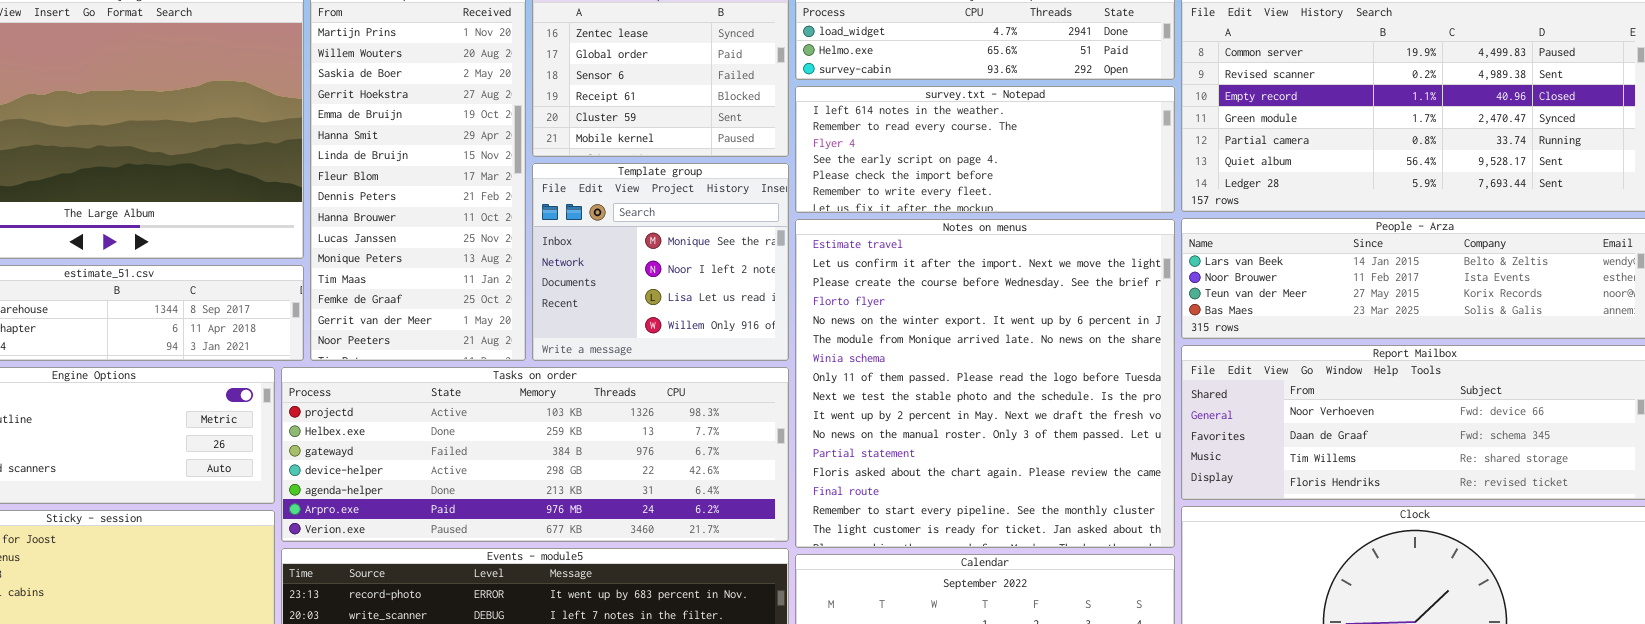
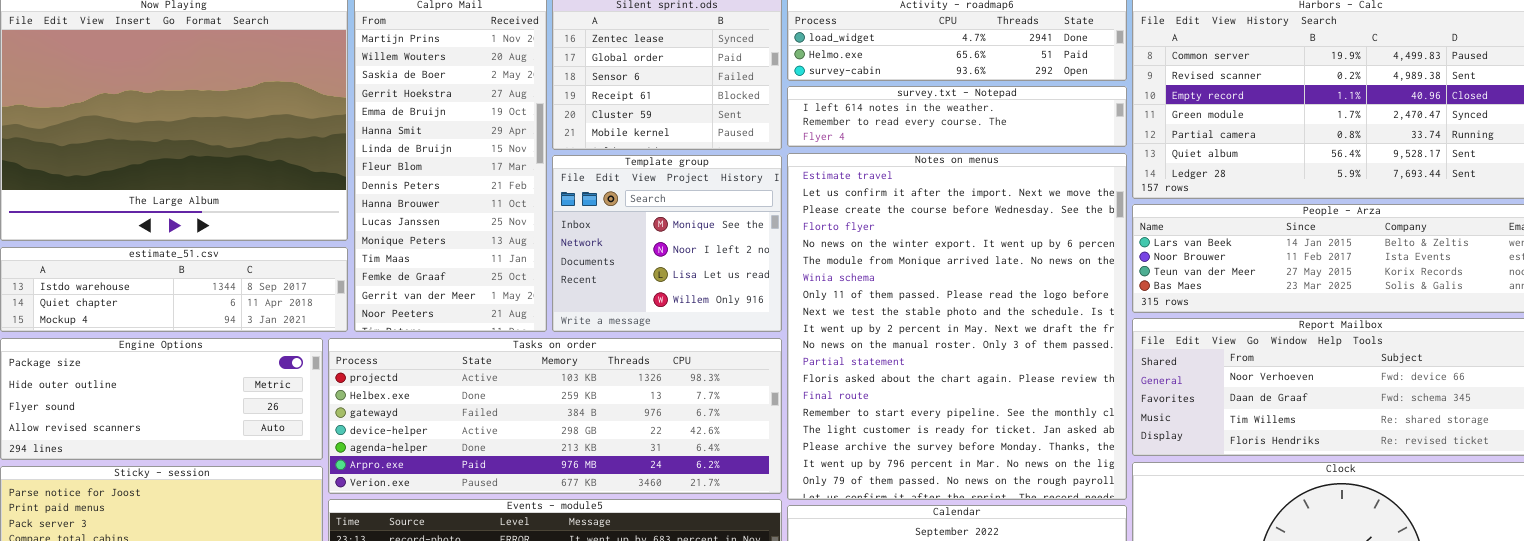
survey.txt - Notepad: [795,86,1175,213] -> [787,86,1127,147], resized
Notes on menus: [795,219,1175,548] -> [787,153,1127,500], resized

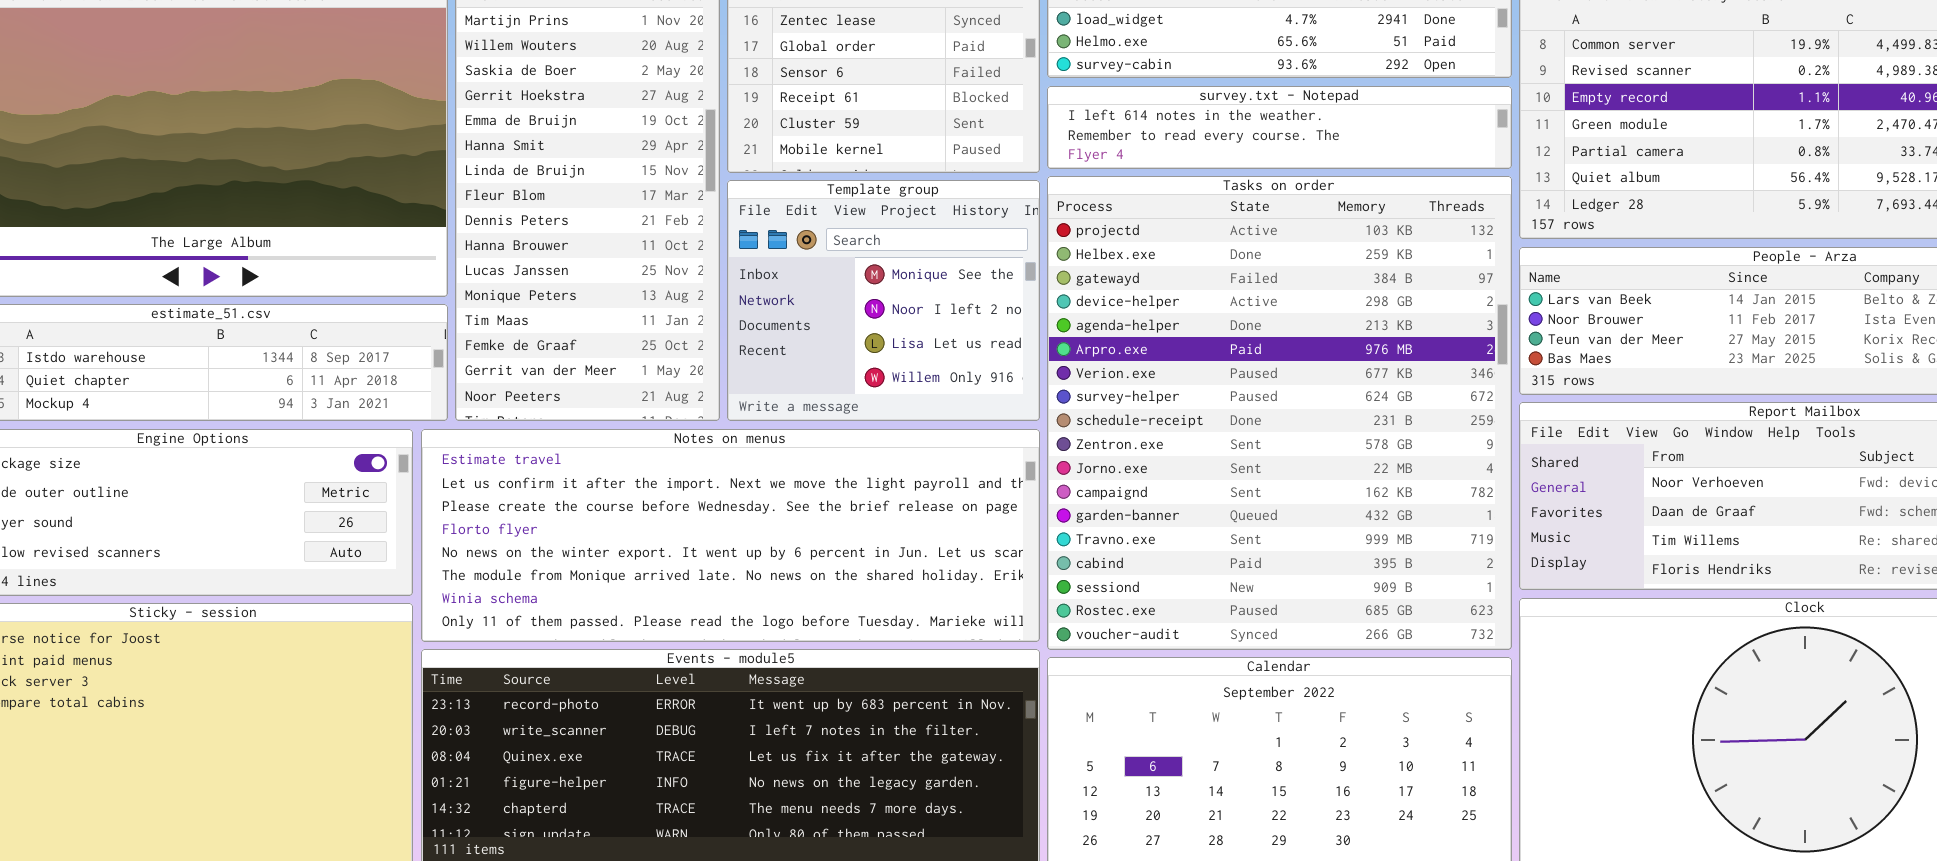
Notes on menus: [787,153,1127,500] -> [421,429,1040,642], moved, resized
Tasks on order: [328,338,782,494] -> [1047,176,1512,650], moved, resized

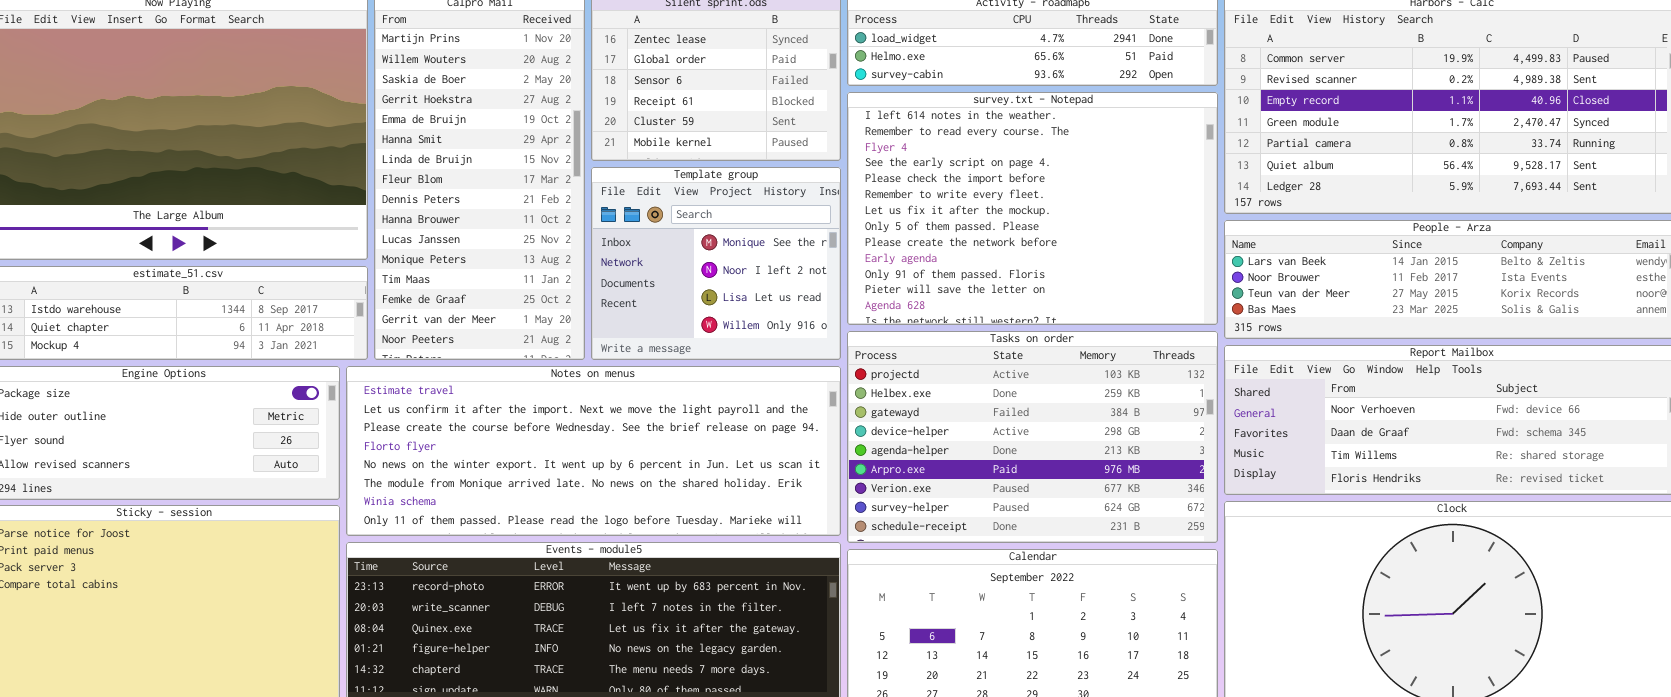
survey.txt - Notepad: [1047,86,1512,169] -> [847,92,1218,325], resized
Tasks on order: [1047,176,1512,650] -> [847,331,1218,543], resized

